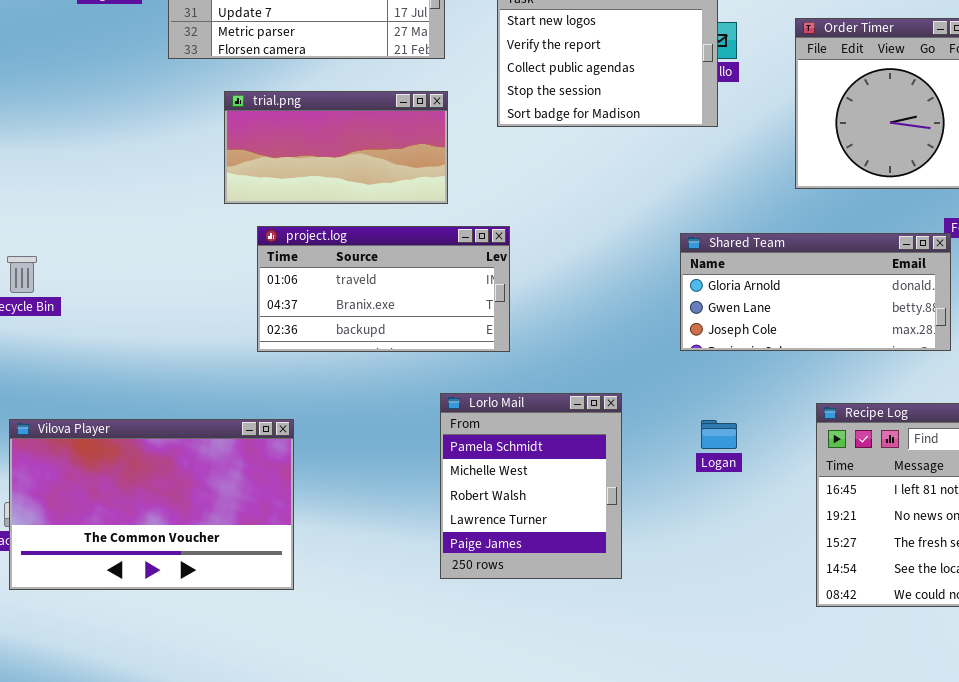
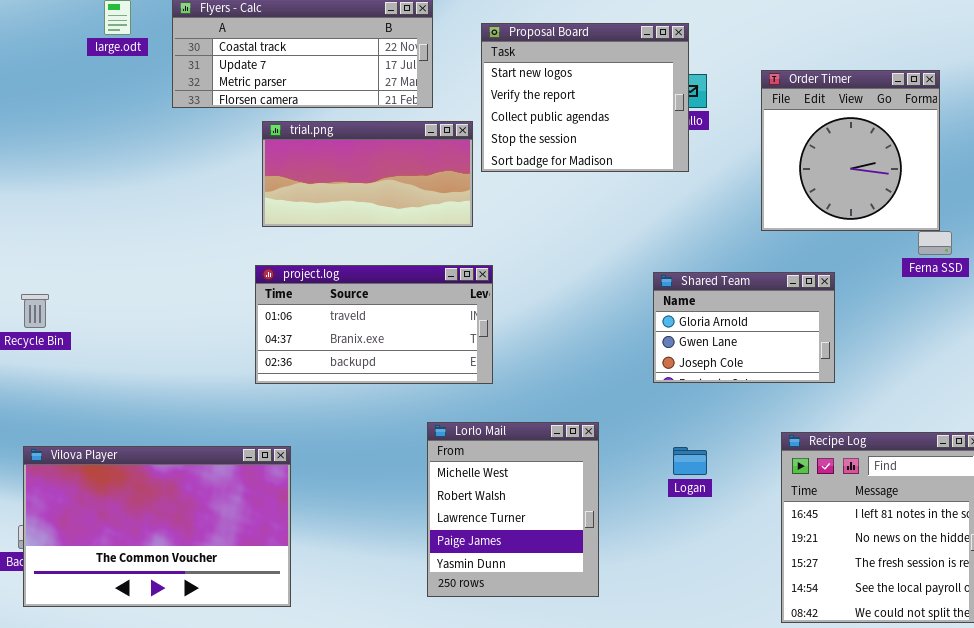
trial.png: [224,91,448,204] -> [262,121,473,227], moved
Shared Team: [680,233,951,351] -> [653,272,835,383], resized
Lorlo Mail: [440,393,622,579] -> [427,422,599,597], scrolled down 1 row

